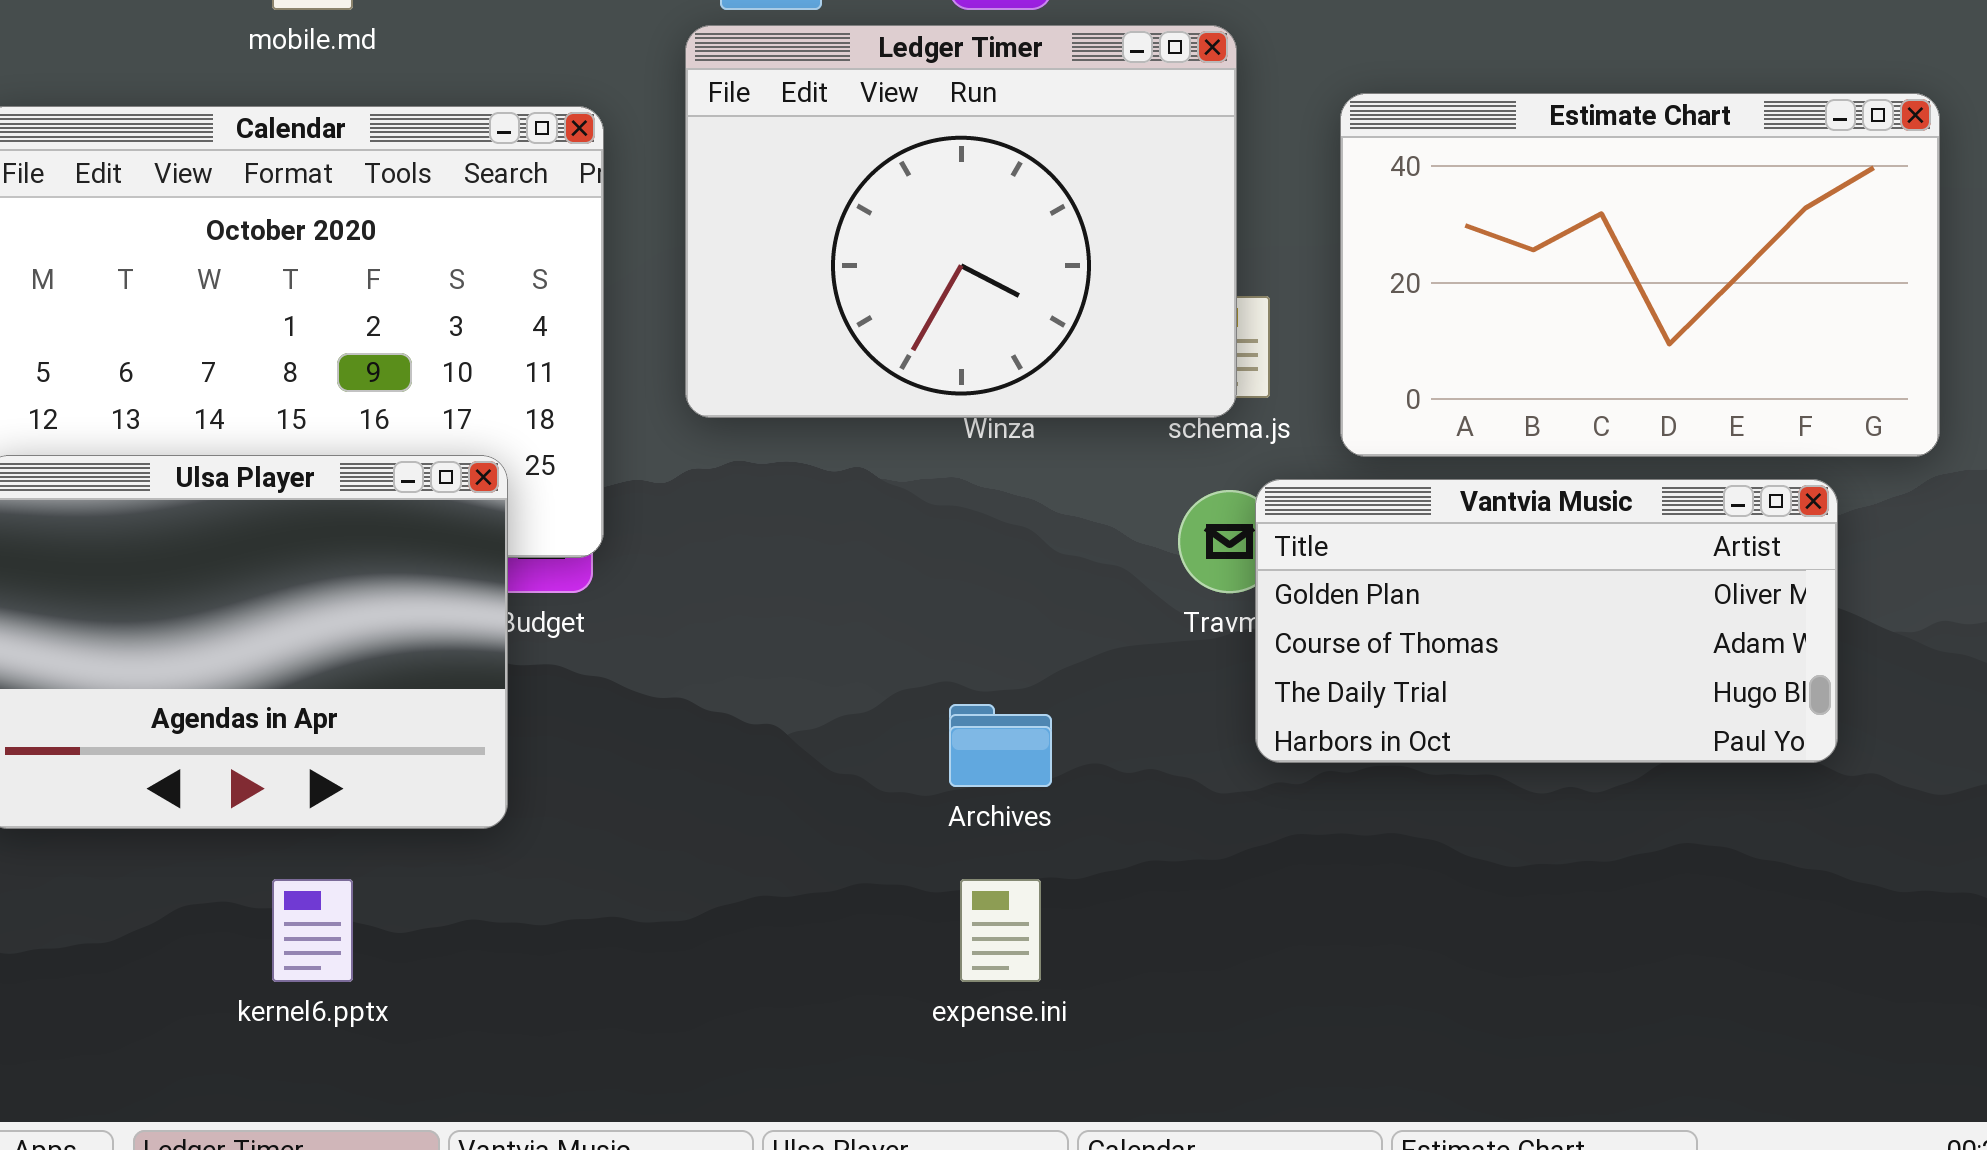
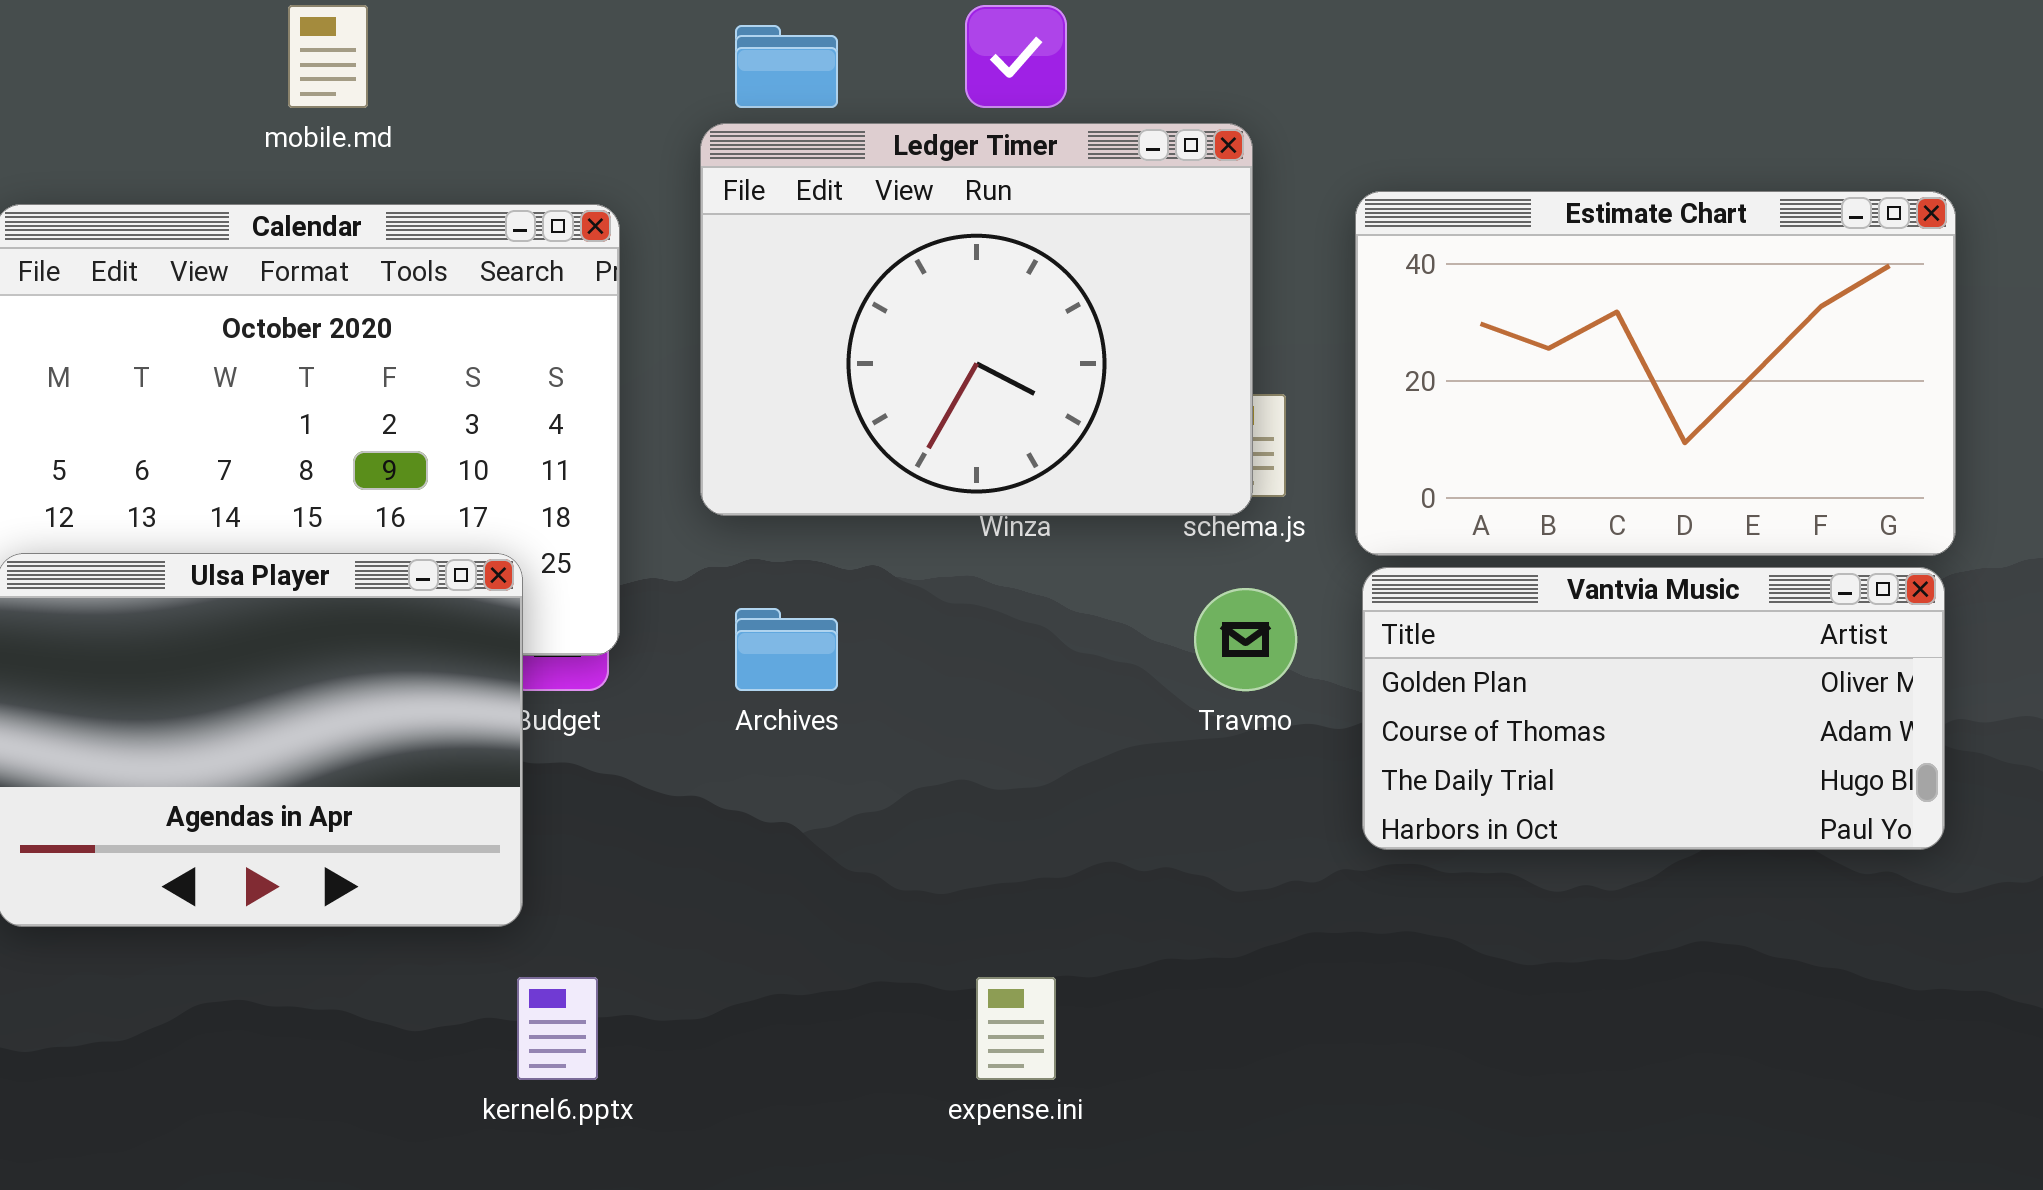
Vantvia Music: [1255,479,1838,763] -> [1362,567,1945,850], moved
Archives: [949,704,1052,787] -> [735,608,838,691], moved
kernel6.pptx: [272,879,353,982] -> [517,977,598,1080], moved

